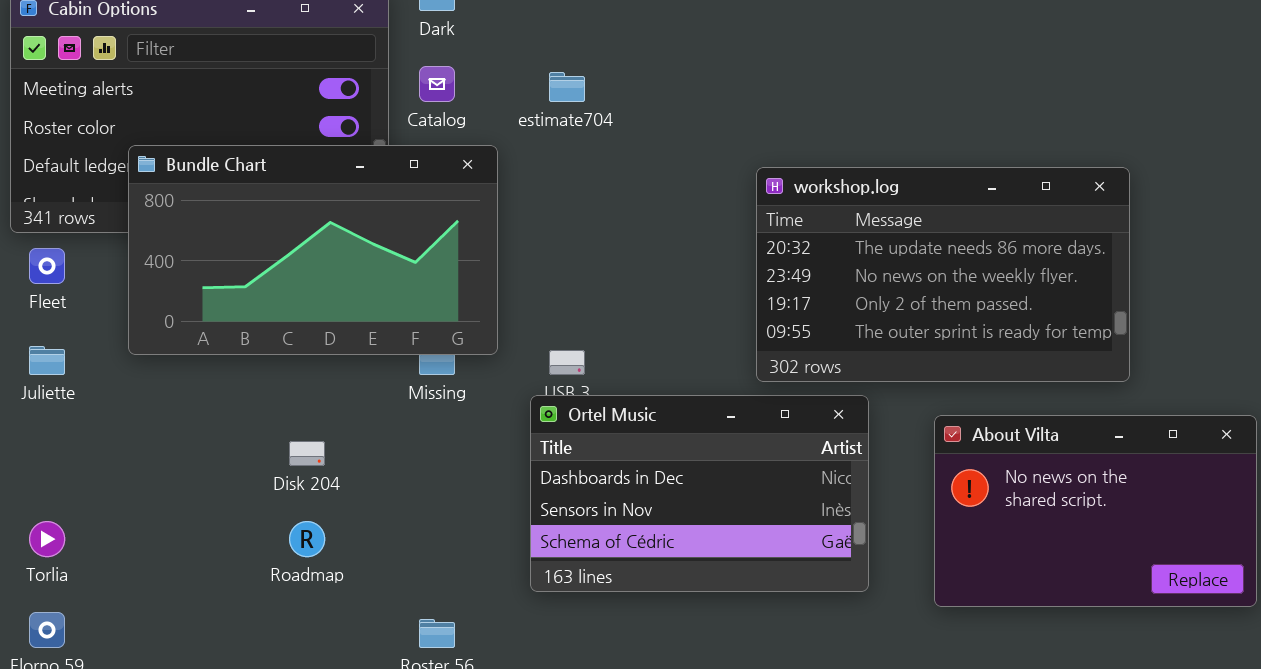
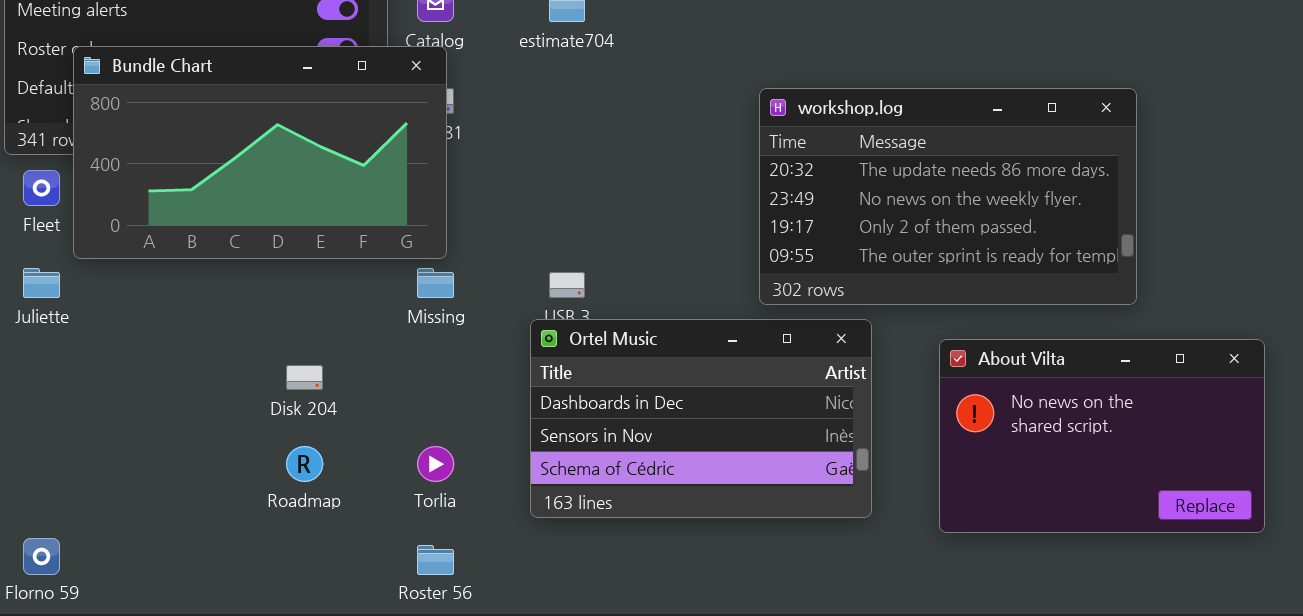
Bundle Chart: [128,145,498,355] -> [73,46,447,259], moved
Torlia: [29,521,65,557] -> [417,446,454,482], moved

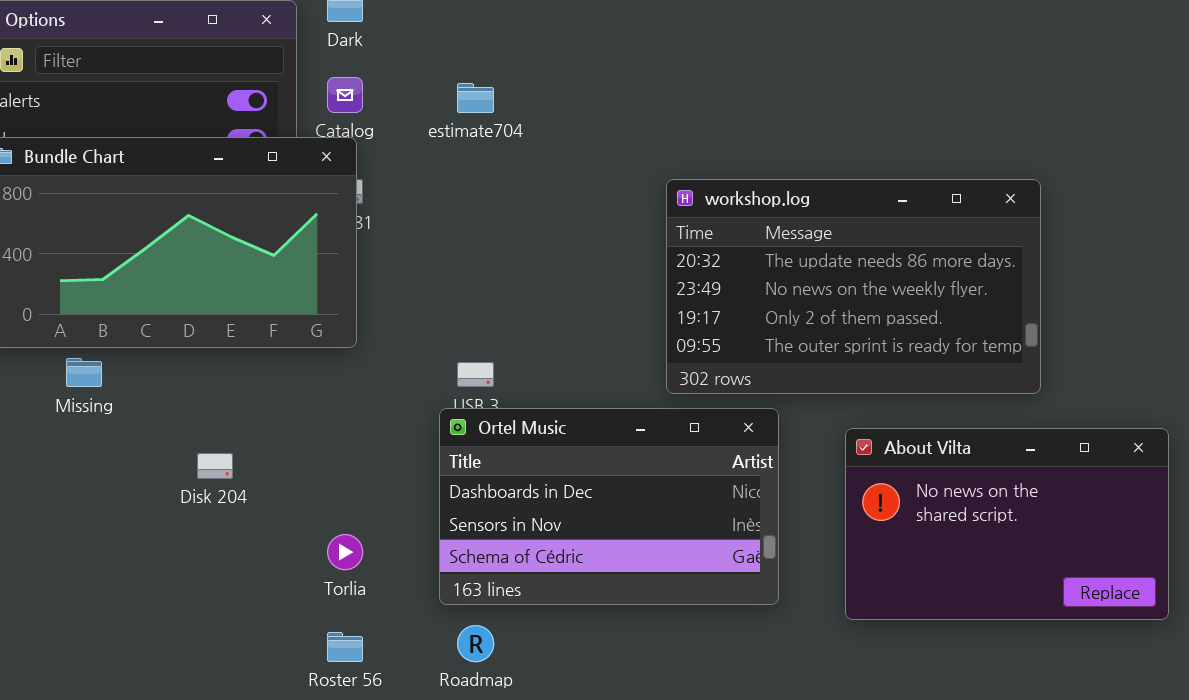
Missing: [417,268,454,298] -> [66,358,102,387], moved
Roadmap: [286,446,323,482] -> [457,625,494,662], moved

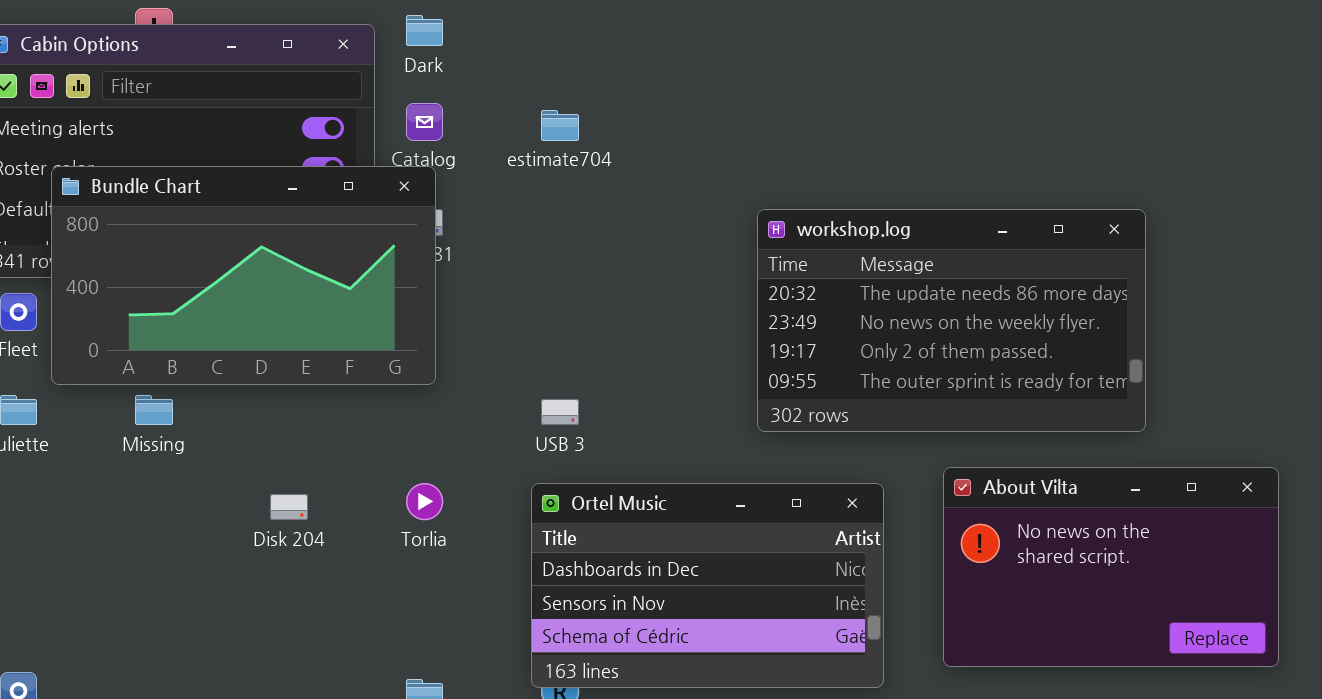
Ortel Music: [439,408,779,605] -> [531,483,884,688], moved
Torlia: [327,534,363,570] -> [406,483,443,520], moved

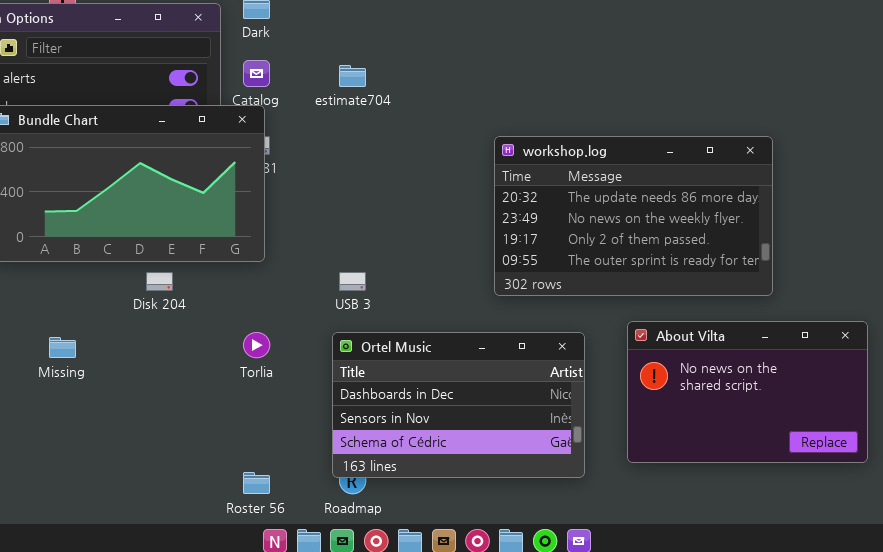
Missing: [135,395,173,425] -> [49,337,76,358], moved
Disk 204: [270,494,308,520] -> [146,272,173,291], moved

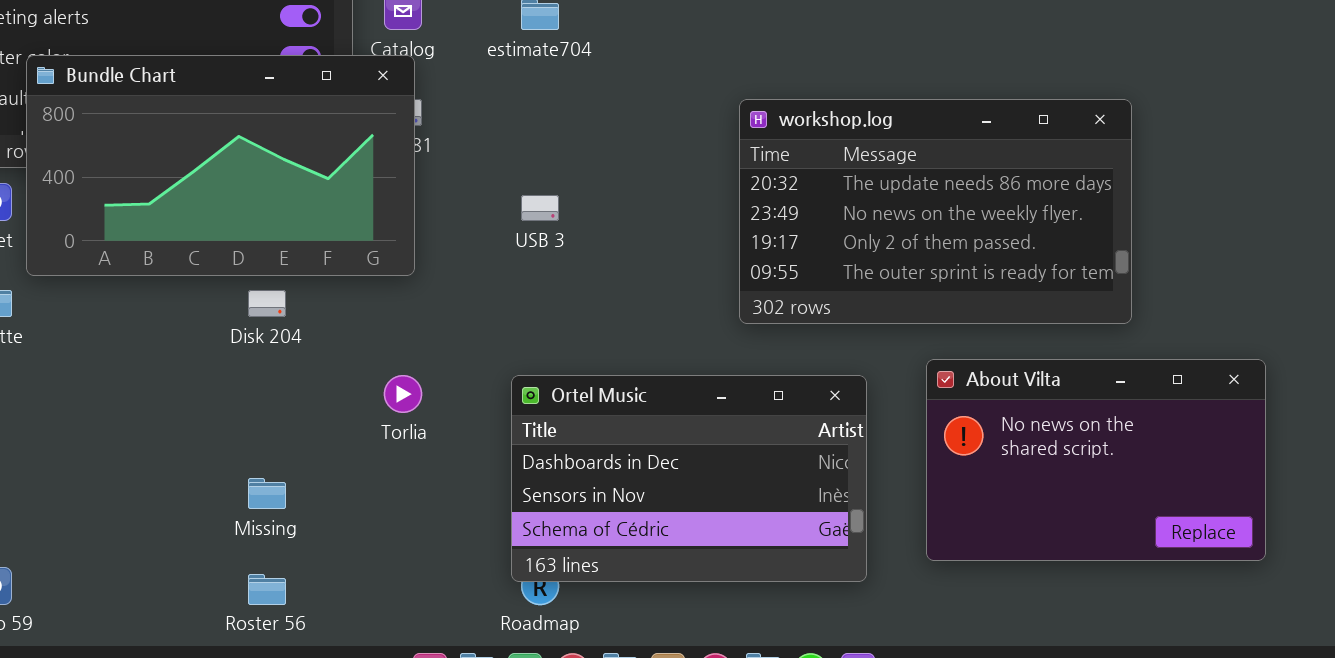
USB 3: [339,272,366,291] -> [521,195,559,221], moved
Missing: [49,337,76,358] -> [248,478,286,509], moved
Roster 56: [243,472,270,494] -> [248,574,286,605], moved

